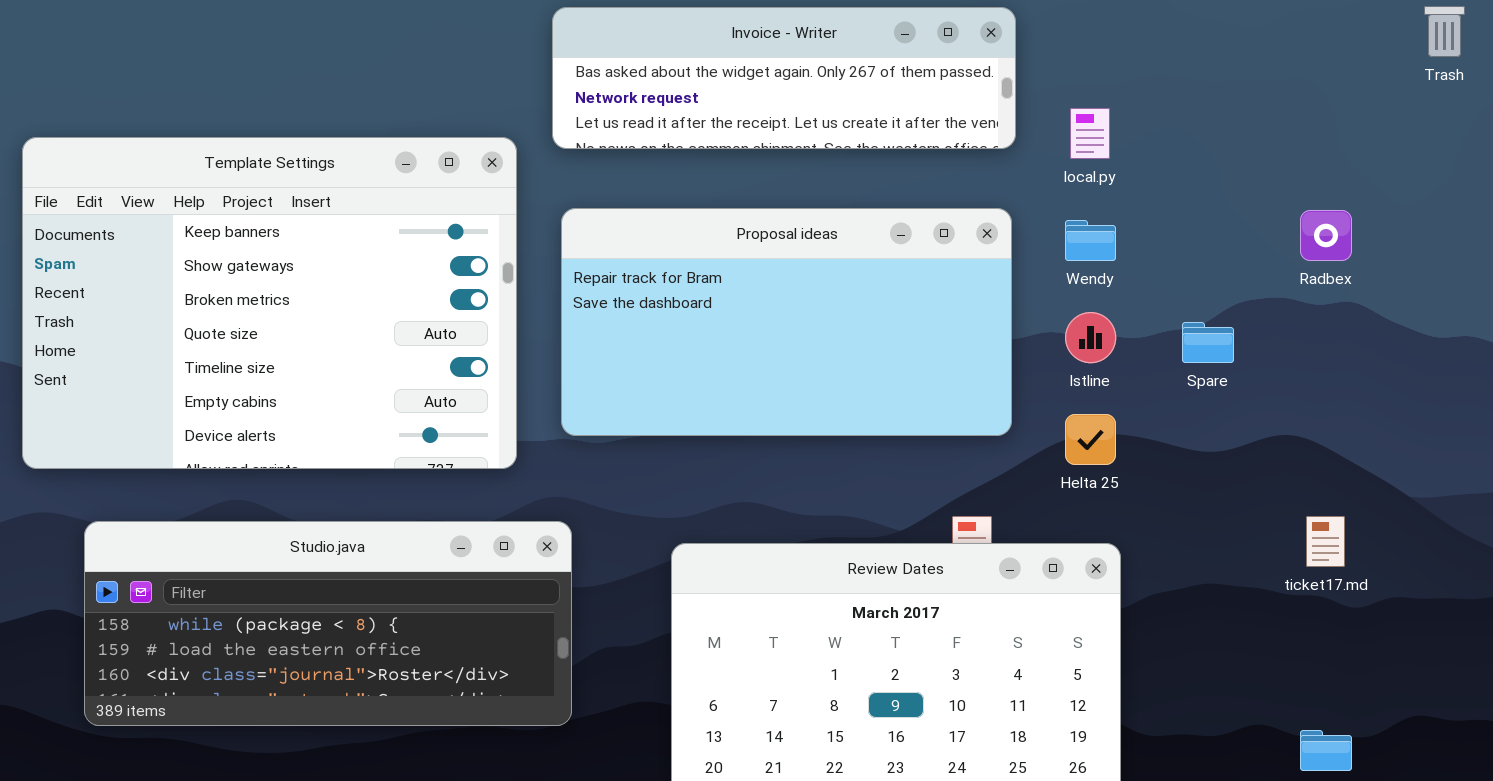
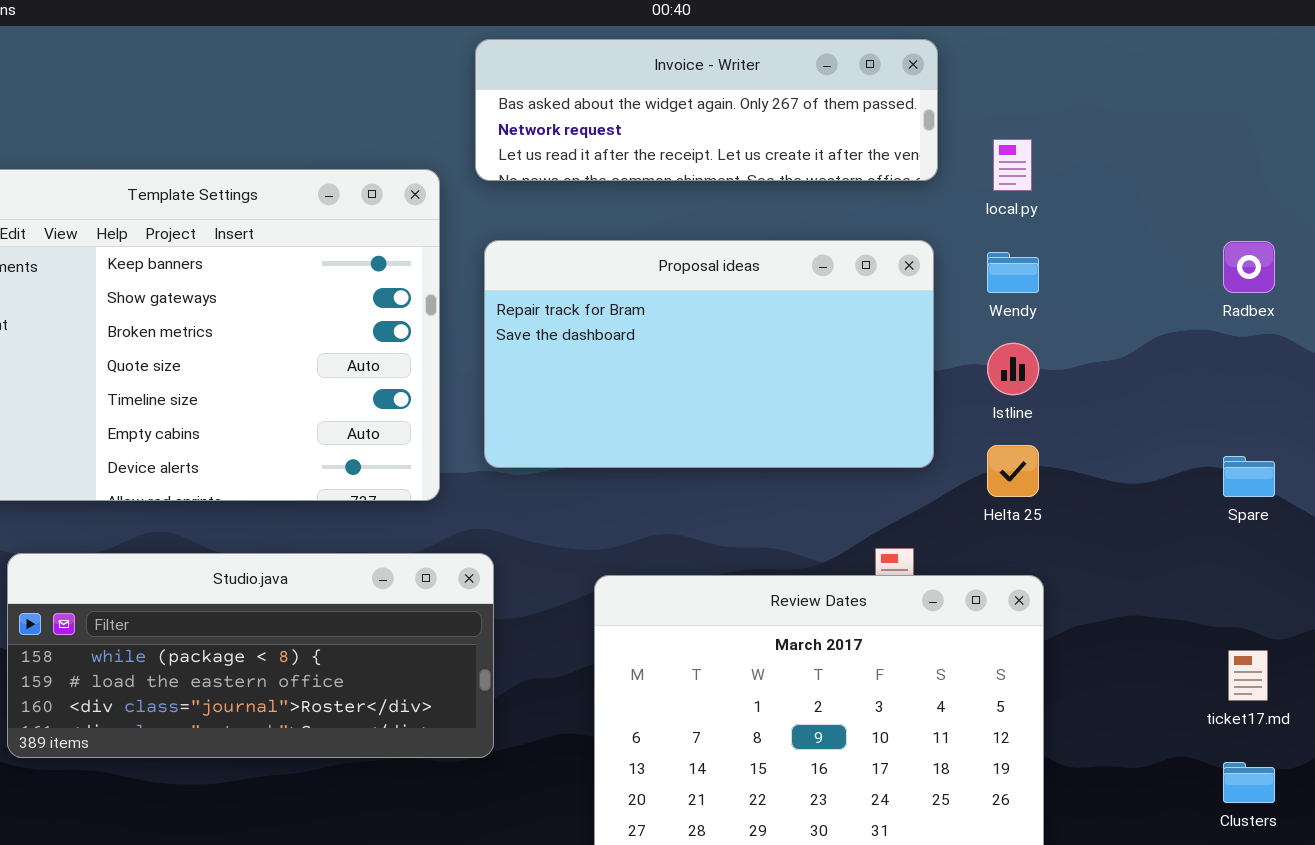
Spare: [1182,322,1234,363] -> [1223,456,1275,497], moved
ticket17.md: [1306,516,1345,567] -> [1228,650,1268,701], moved

